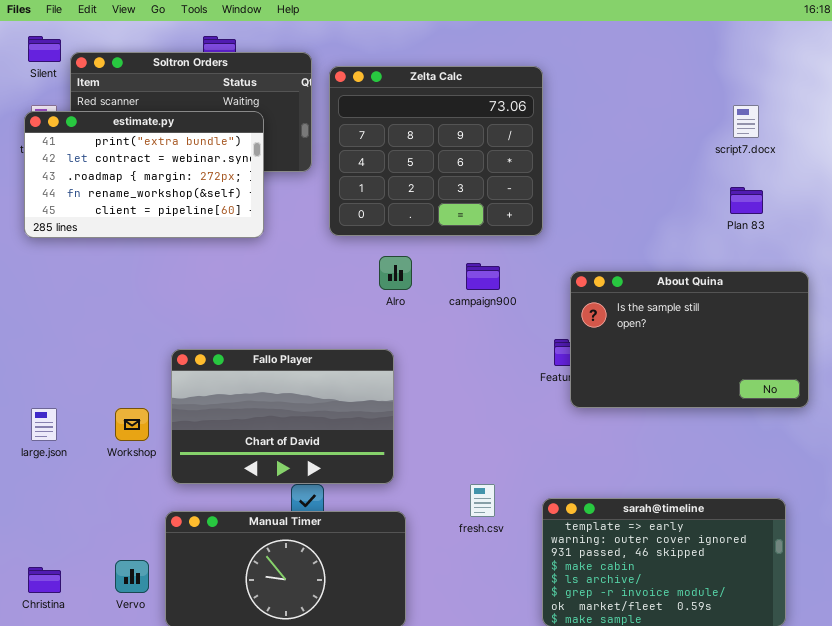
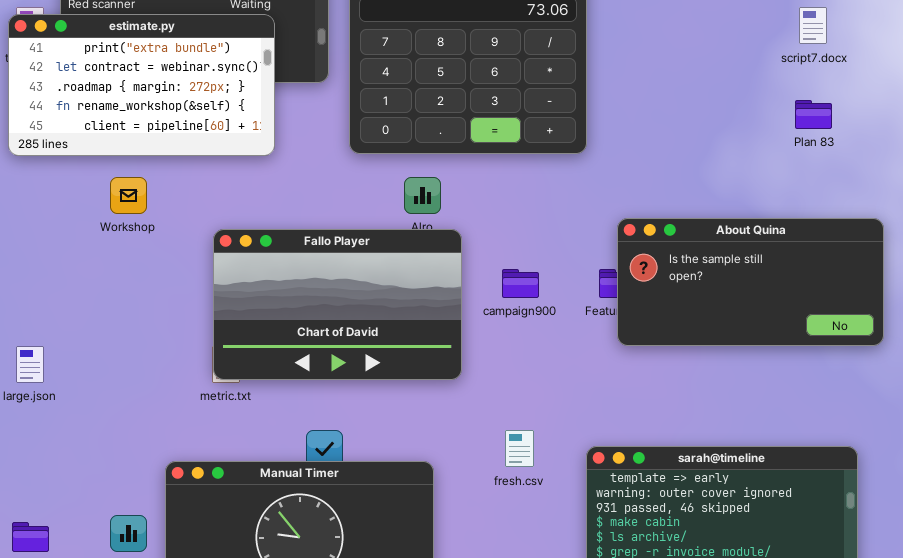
campaign900: [466,263,500,290] -> [502,269,539,298], moved
About Quina: [570,271,809,408] -> [617,218,884,346], resized
Fallo Player: [171,349,394,484] -> [213,229,462,380], moved
Workshop: [115,408,149,441] -> [110,177,147,214], moved

